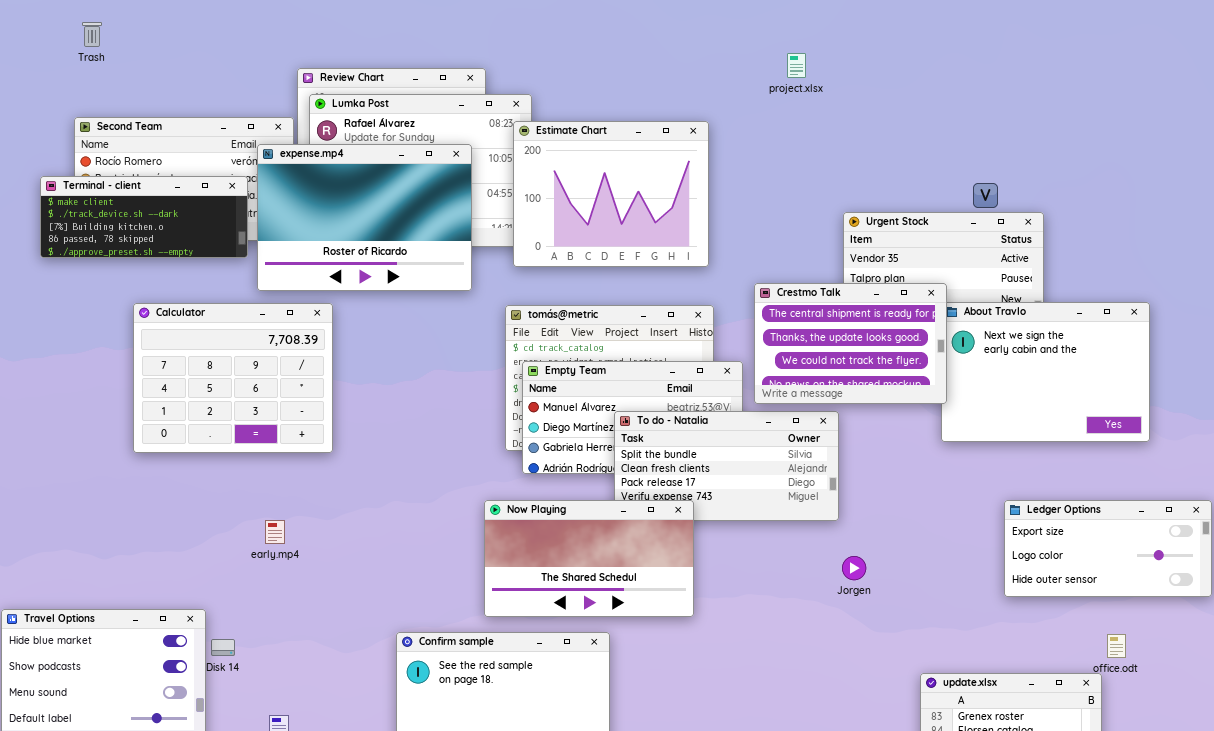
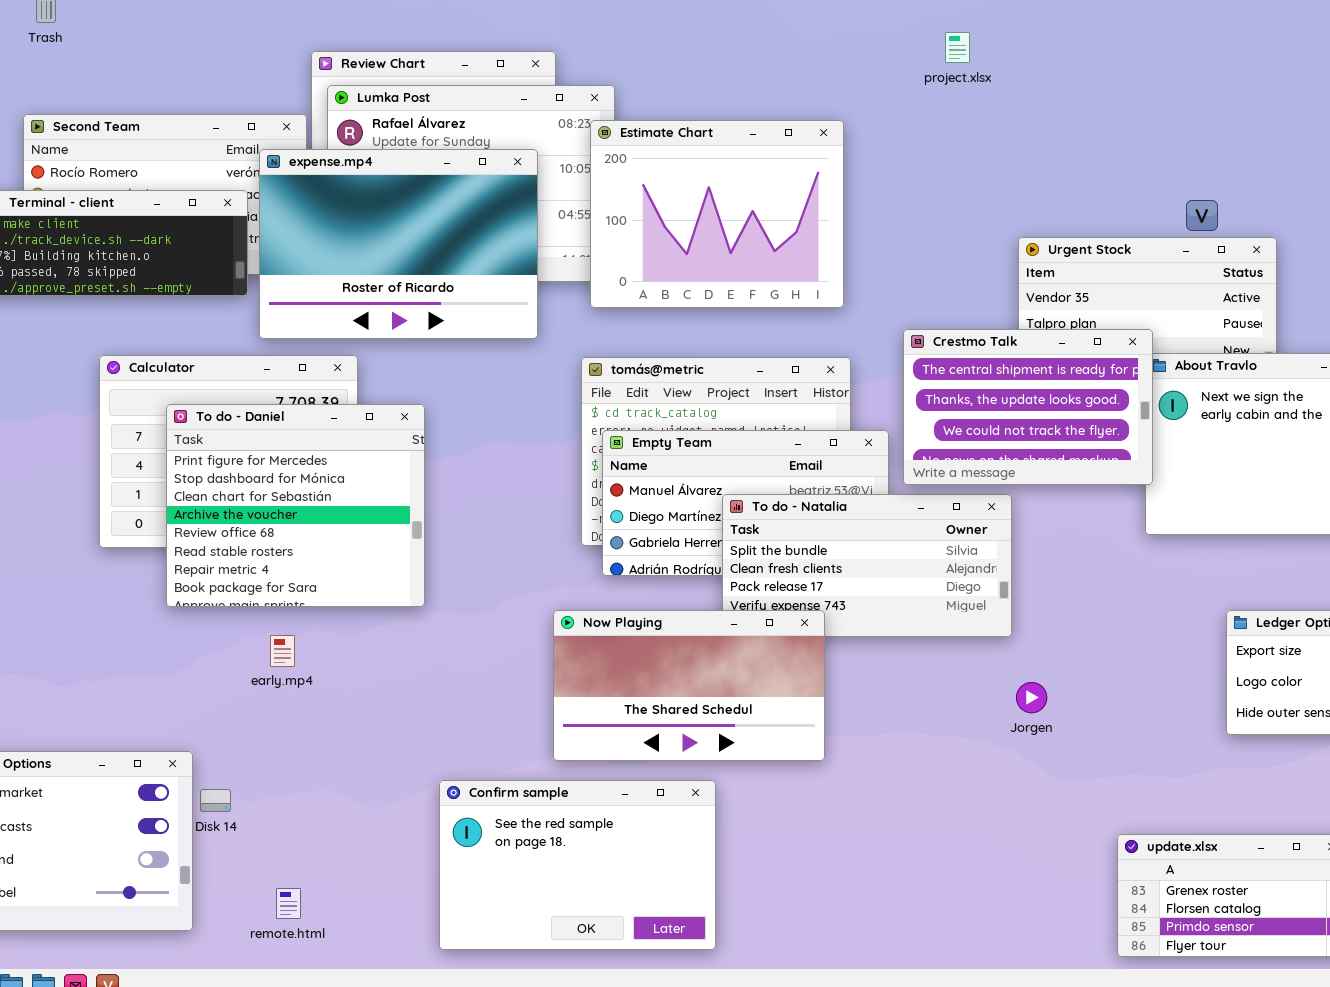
To do - Daniel: none -> [166,404,425,607], opened

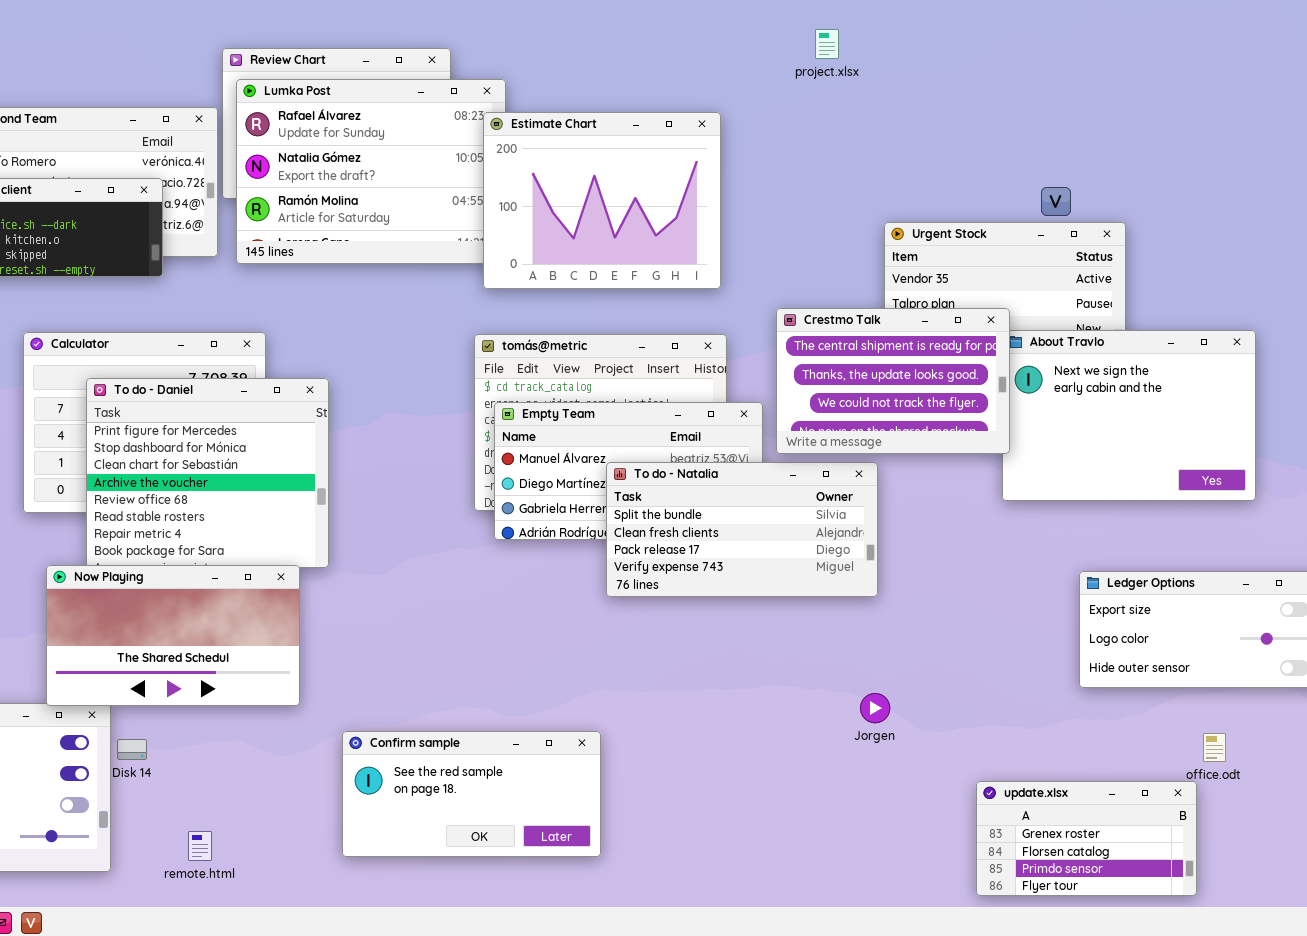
expense.mp4: [259,149,538,339] -> none, closed
Now Playing: [553,610,825,761] -> [46,565,300,706], moved
Jorgen: [1016,682,1047,713] -> [860,693,890,723], moved
Confirm sample: [439,780,716,950] -> [342,731,601,857], resized

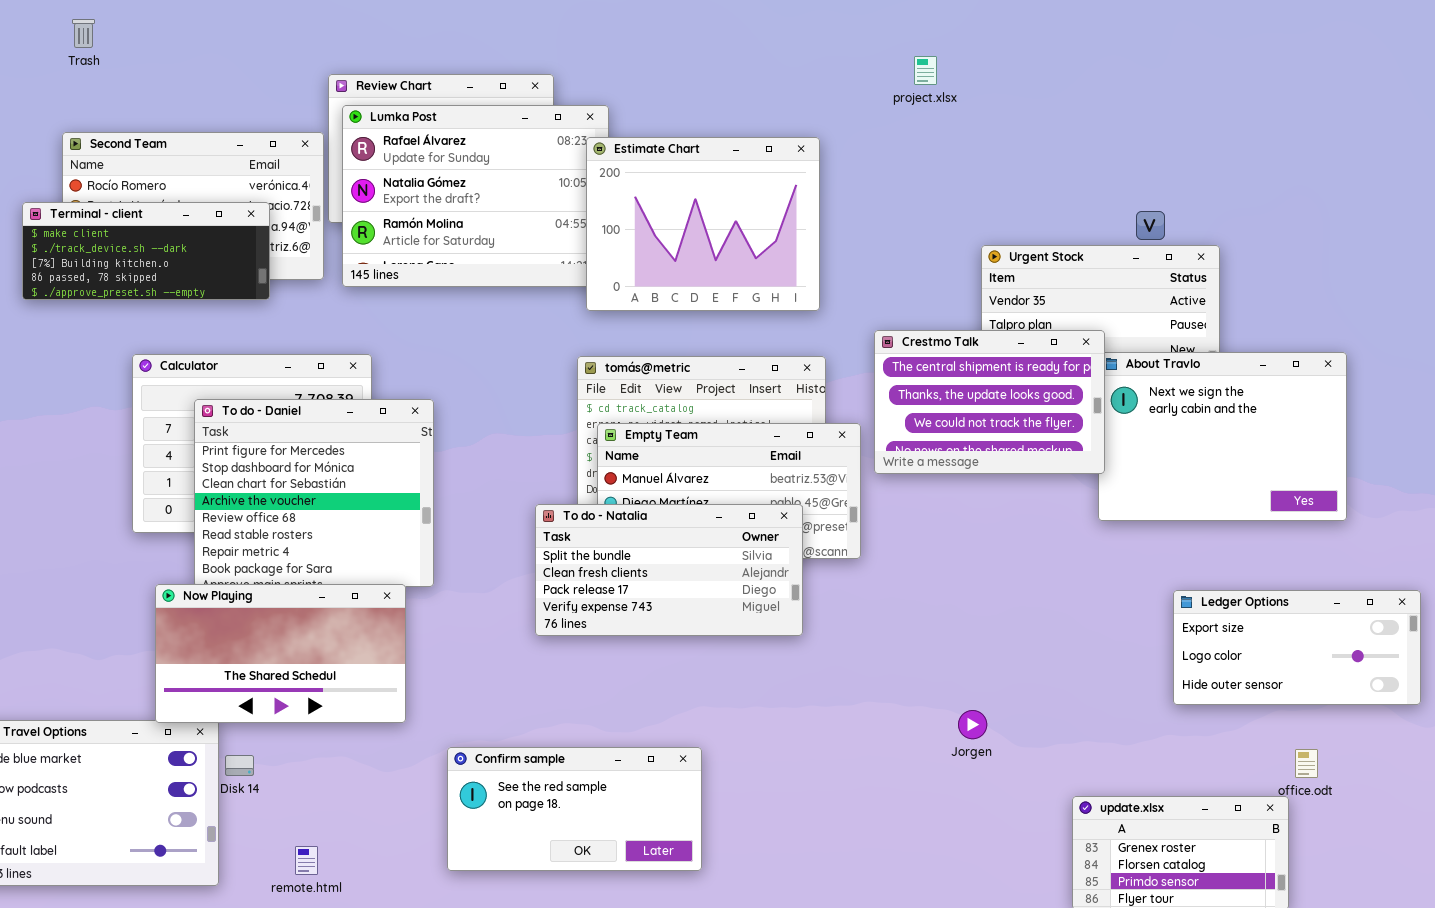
To do - Natalia: [606,462,878,597] -> [535,504,803,636], moved

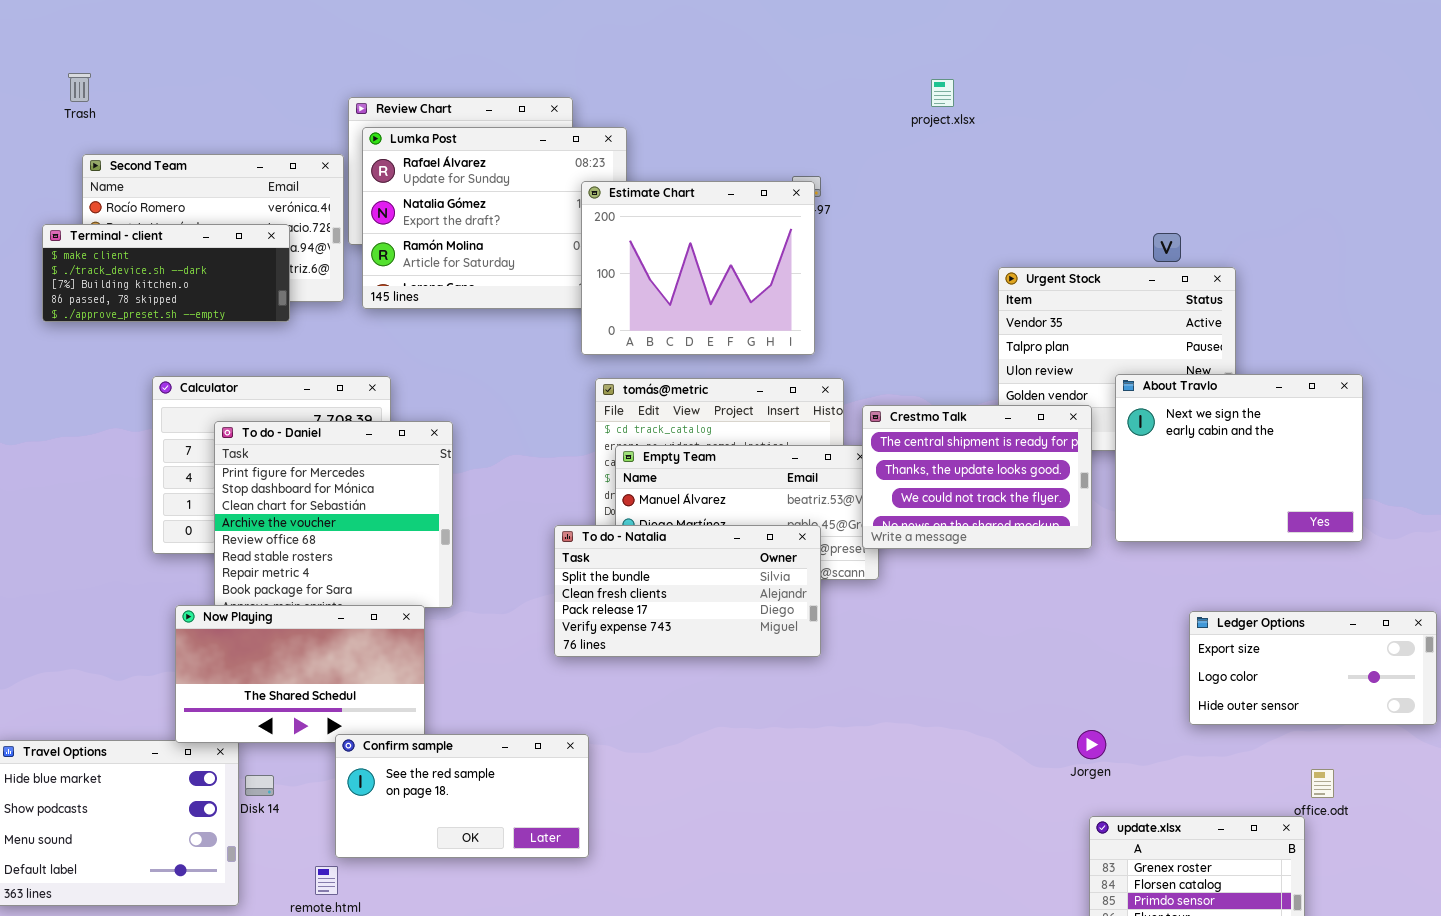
Trash: [72,19,95,48] -> [68,73,91,102], moved
Estimate Chart: [586,137,820,311] -> [581,181,815,355], moved
Crestmo Talk: [874,330,1105,474] -> [862,405,1092,549], moved
Jorgen: [958,710,987,739] -> [1077,730,1106,759], moved
Confirm sample: [447,747,702,871] -> [335,734,589,858], moved

